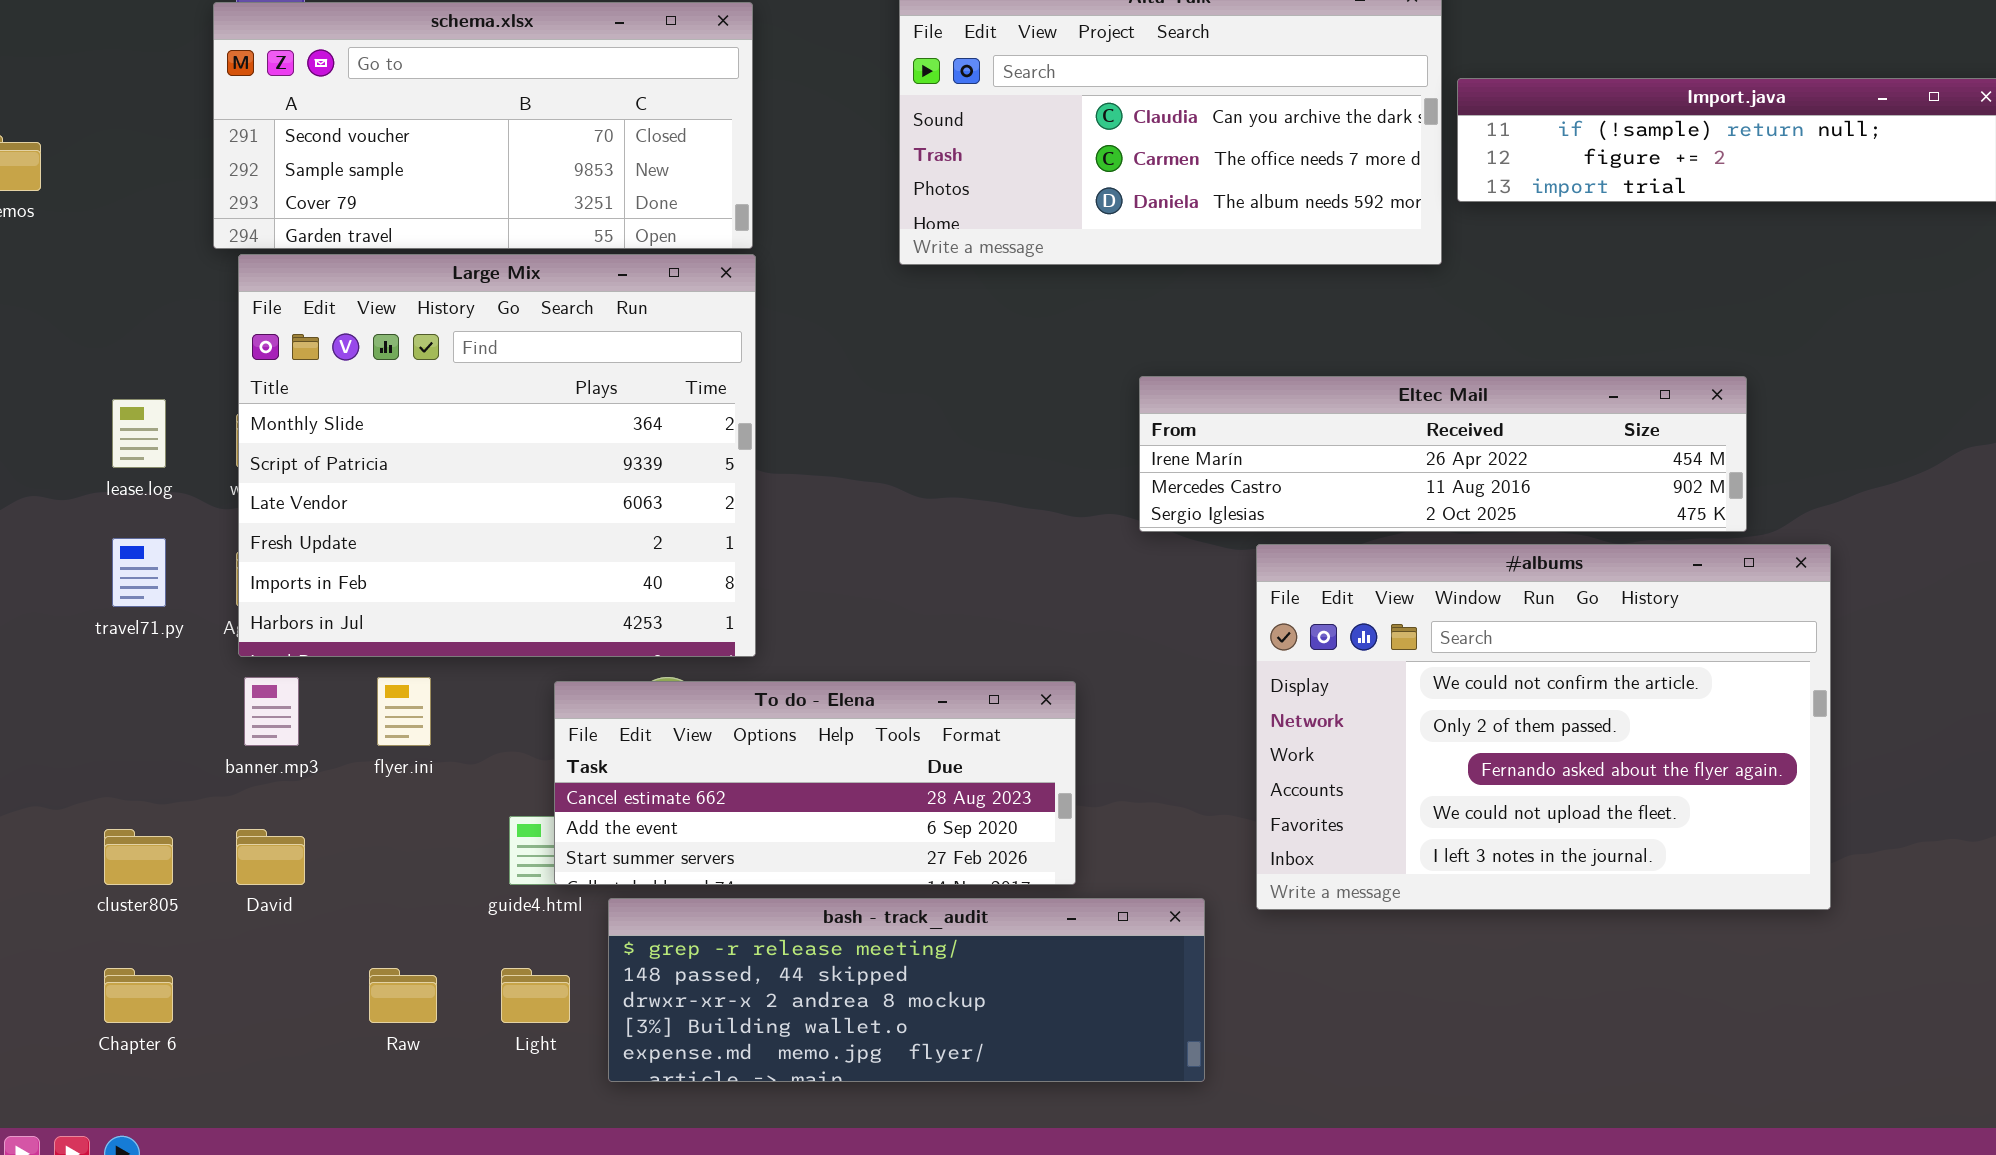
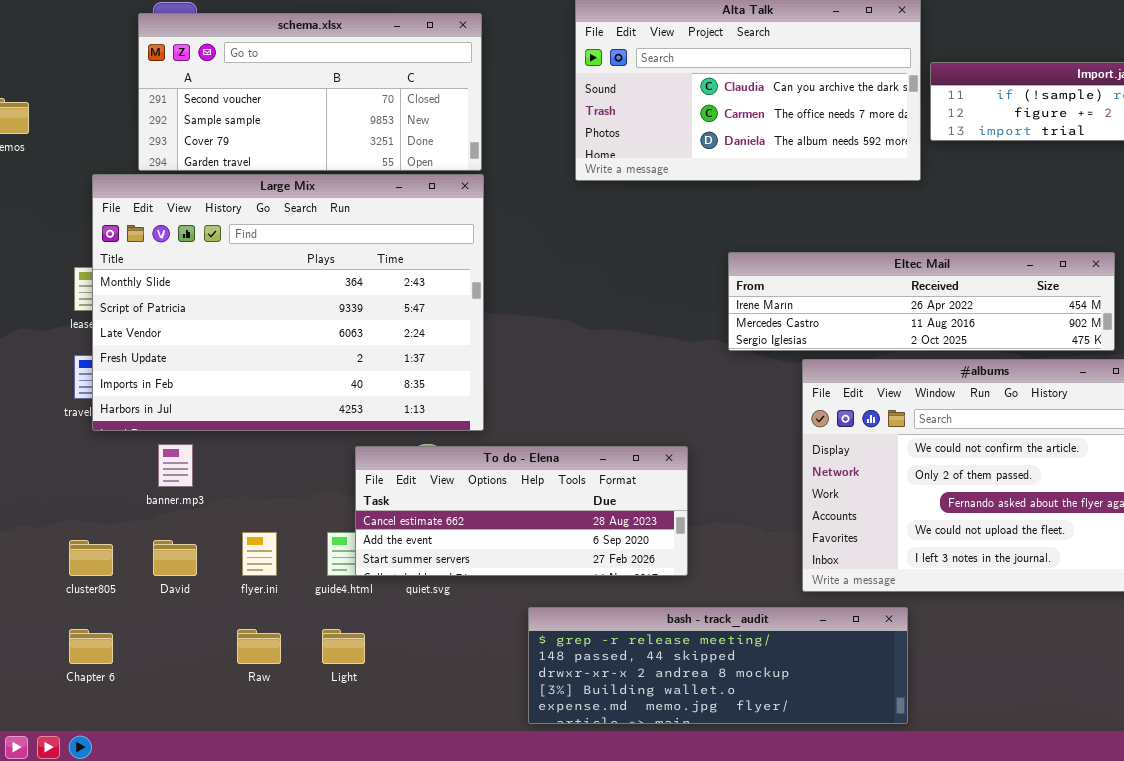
Large Mix: [238,254,756,657] -> [92,174,484,431], resized
flyer.ini: [377,677,431,746] -> [242,532,277,576], moved
bash - track_audit: [608,898,1205,1082] -> [528,607,908,724], moved

